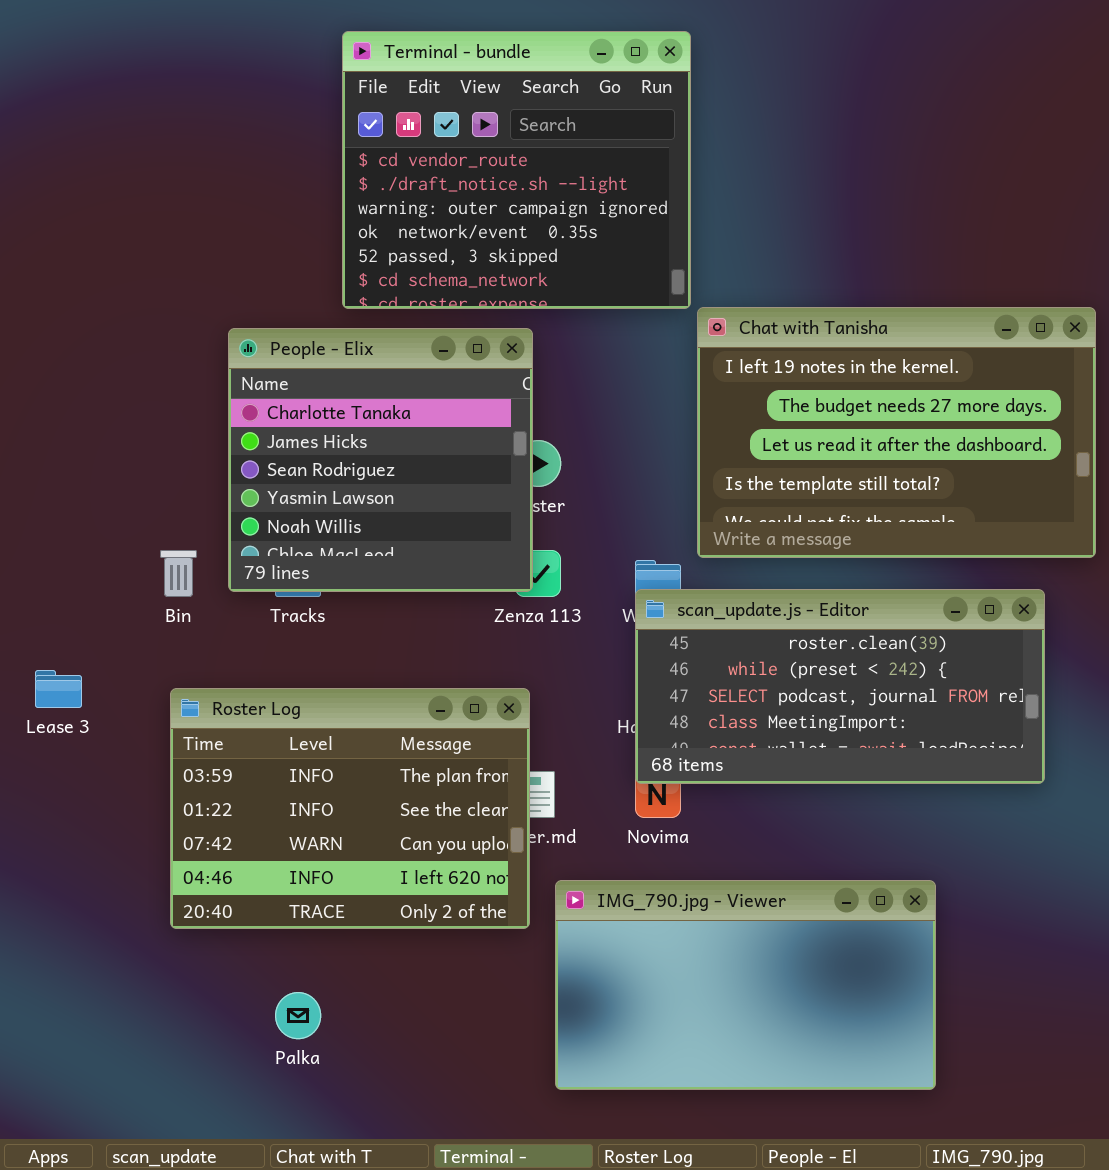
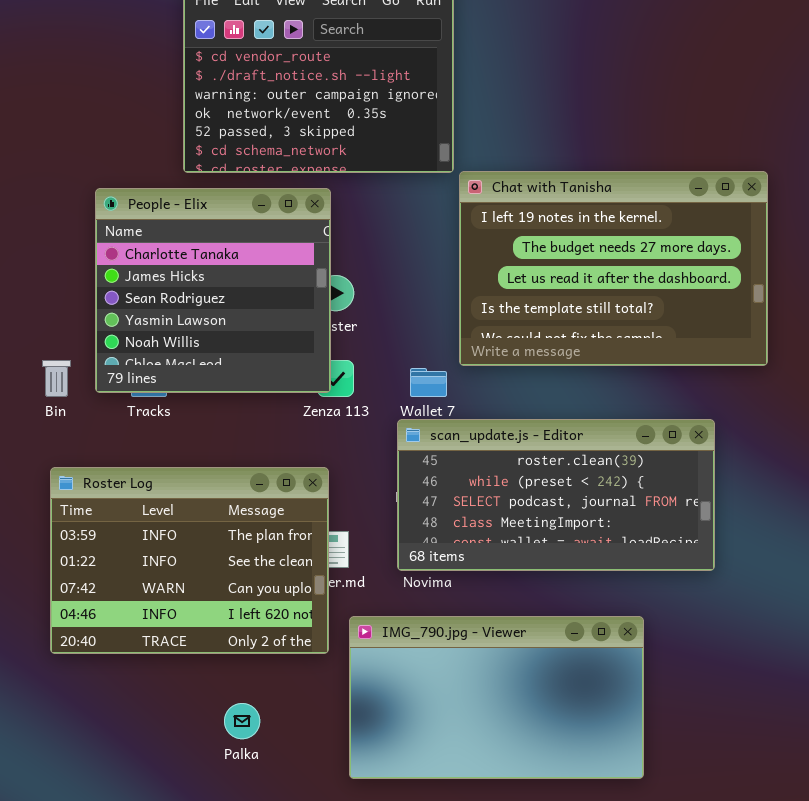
scan_update.js - Editor: [635,589,1045,784] -> [397,419,715,571], moved
Palka: [275,992,321,1039] -> [224,703,260,739], moved

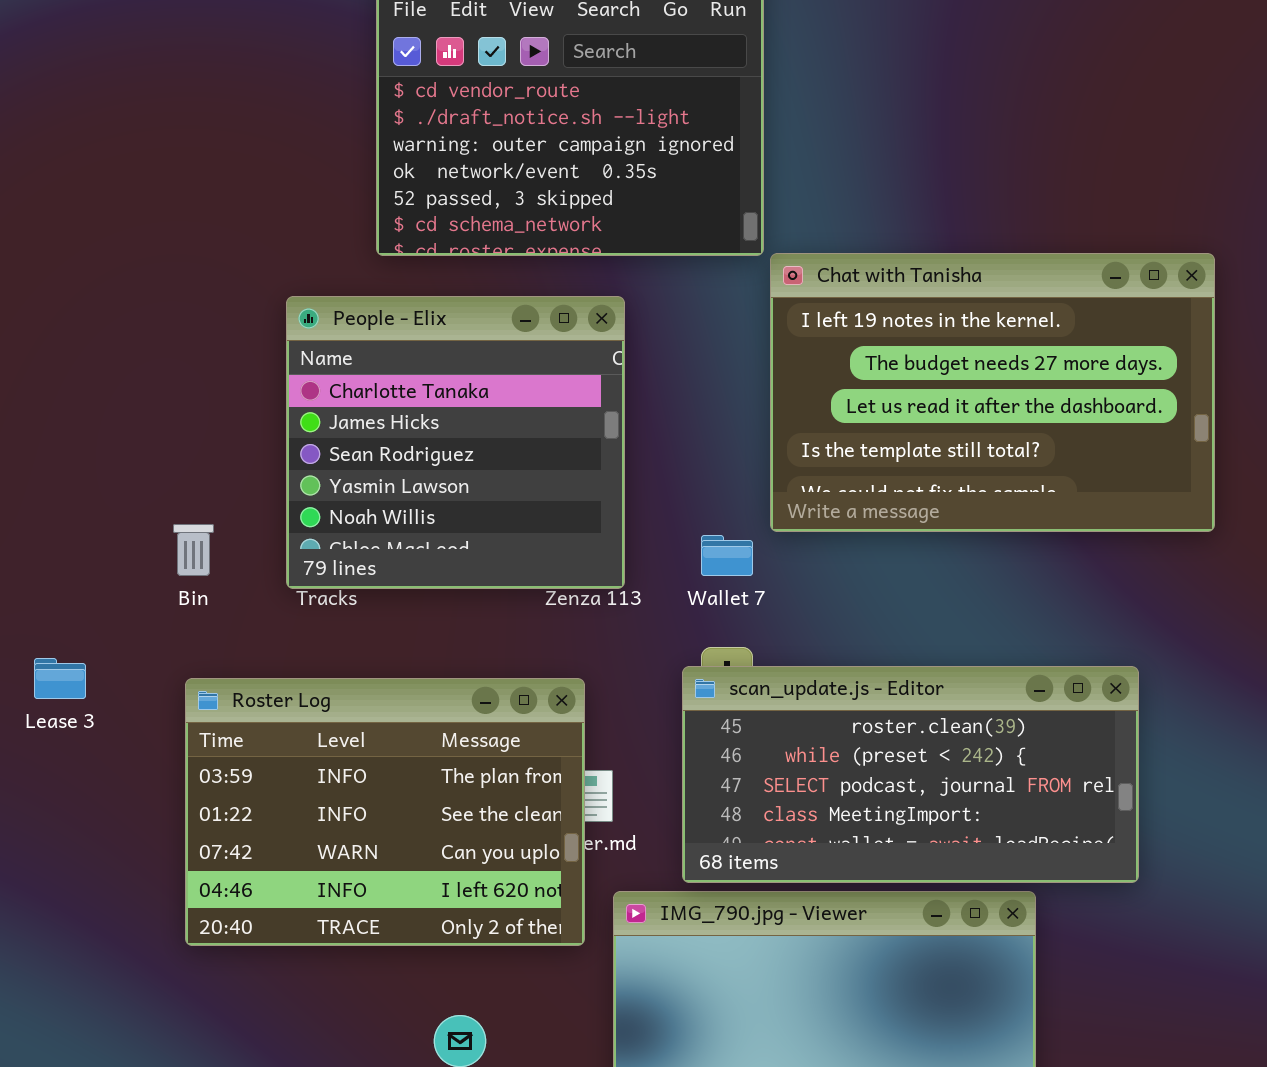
People - Elix: [95,188,331,393] -> [286,296,625,589], moved
scan_update.js - Editor: [397,419,715,571] -> [682,666,1139,883], moved

